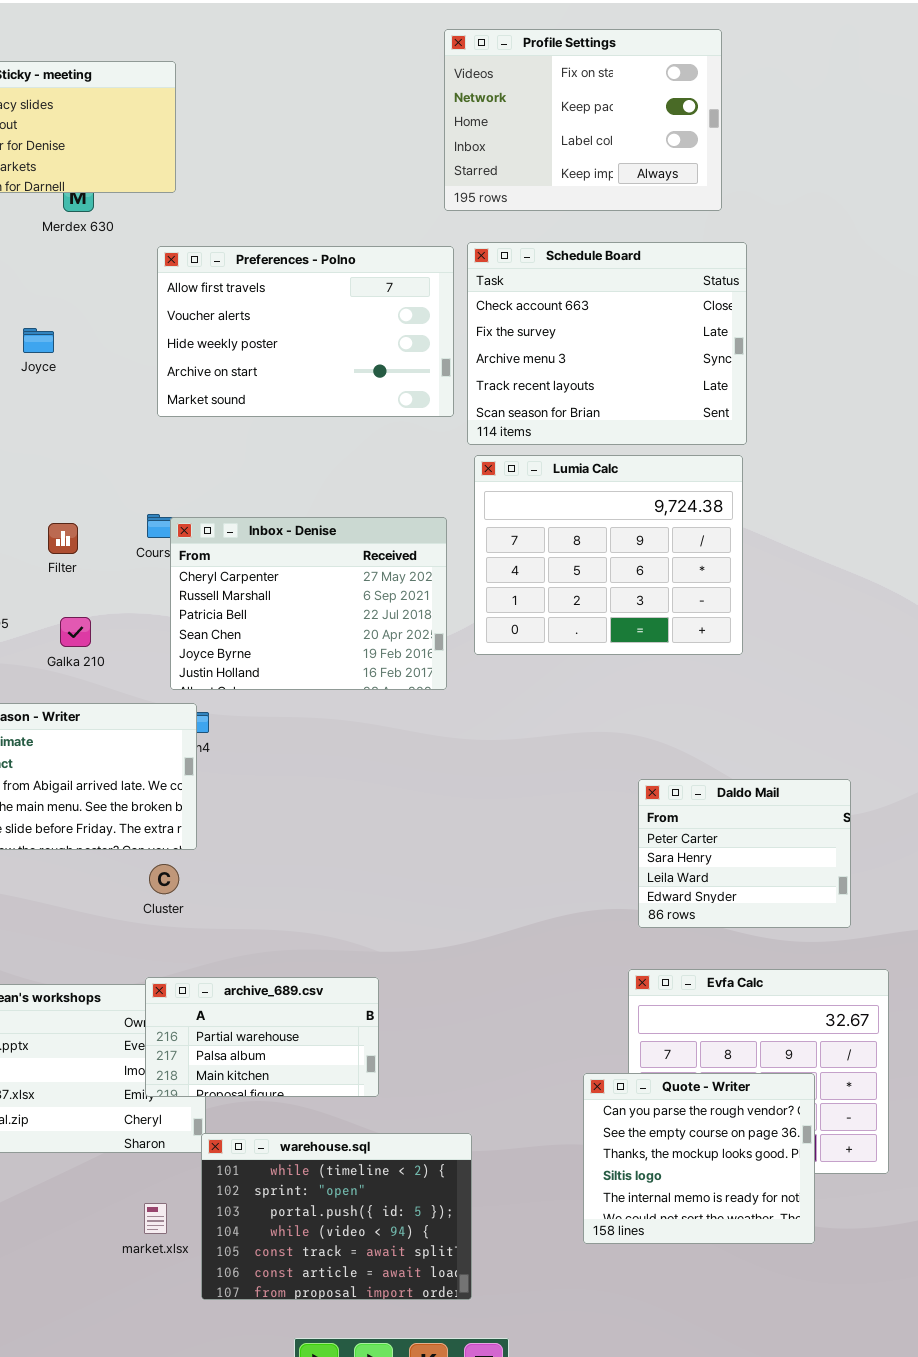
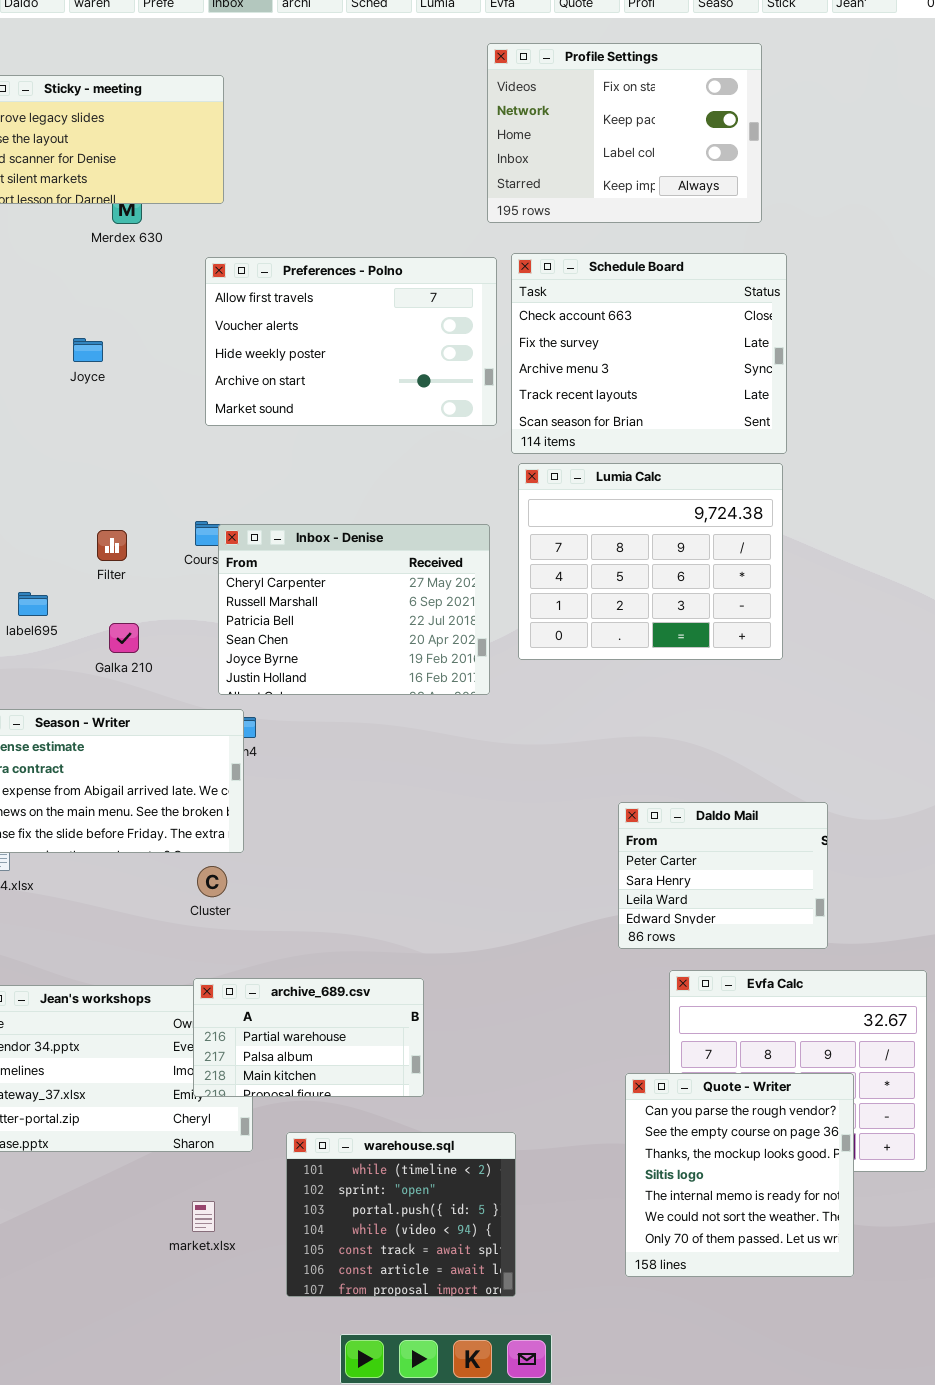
Daldo Mail: [638,779,851,928] -> [618,802,828,949], moved
Quote - Writer: [583,1073,815,1244] -> [625,1073,854,1277], resized
warehouse.sql: [201,1133,472,1300] -> [286,1132,516,1297], resized

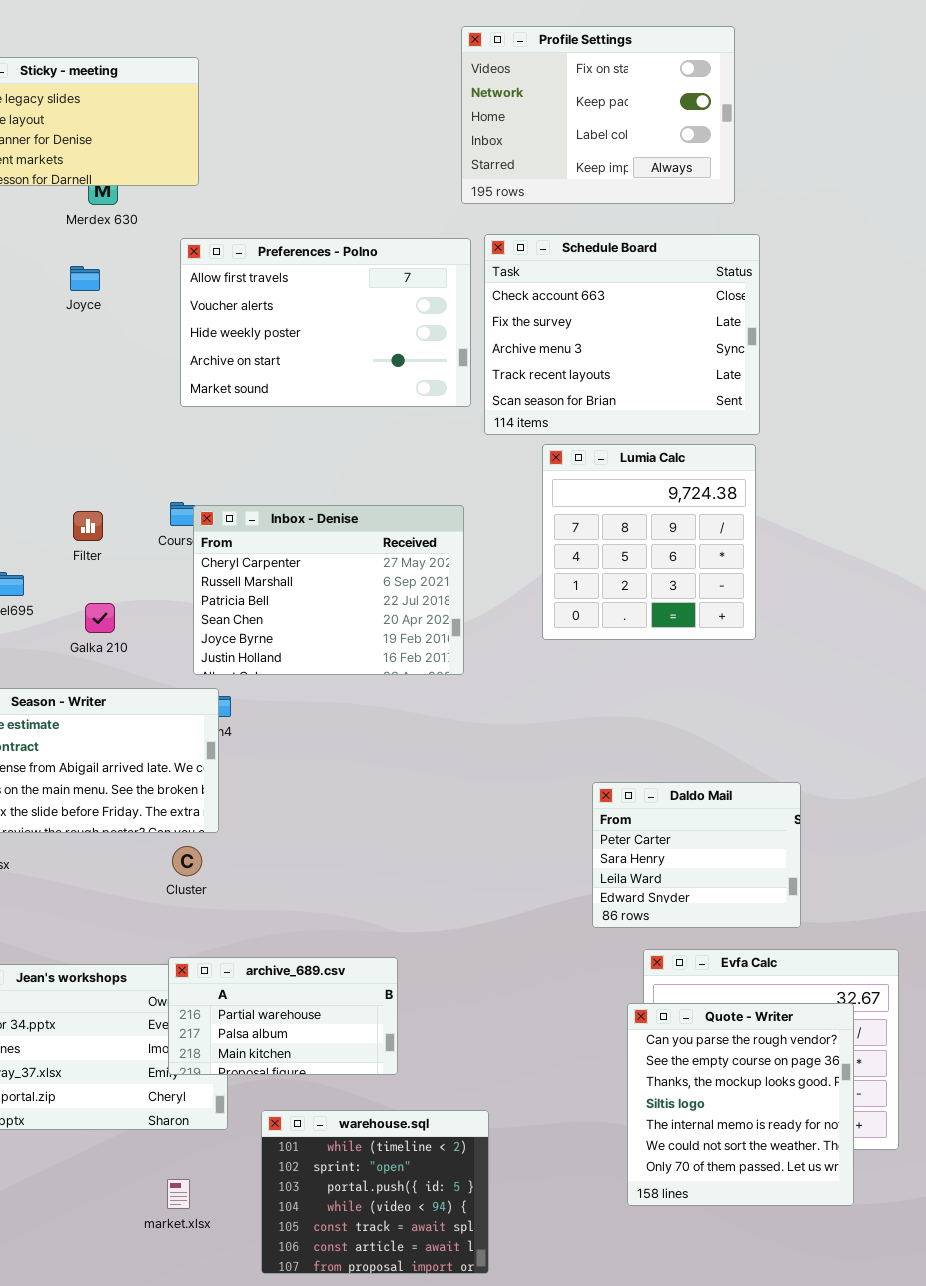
Joyce: [73,338,103,362] -> [70,266,100,291], moved
Lumia Calc: [518,463,783,660] -> [542,444,756,640], resized
Quote - Writer: [625,1073,854,1277] -> [627,1003,854,1206], moved

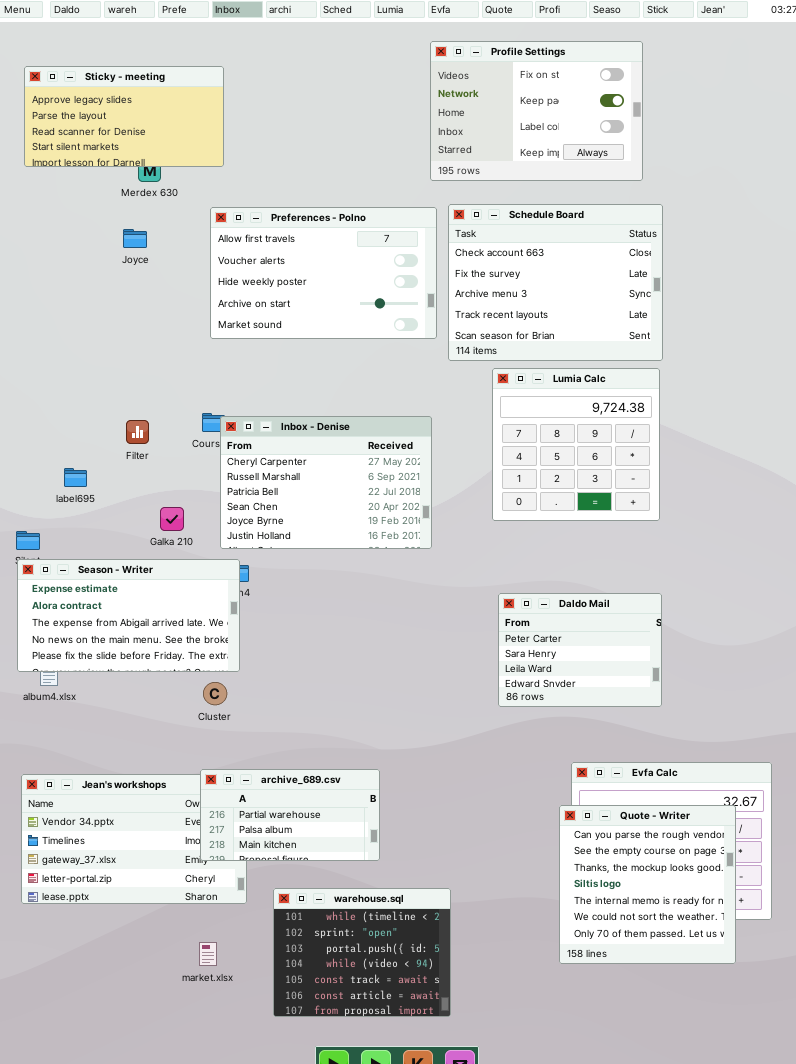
Galka 210: [85,603,115,633] -> [160,507,184,531], moved
Daldo Mail: [592,782,801,928] -> [498,593,662,707], moved

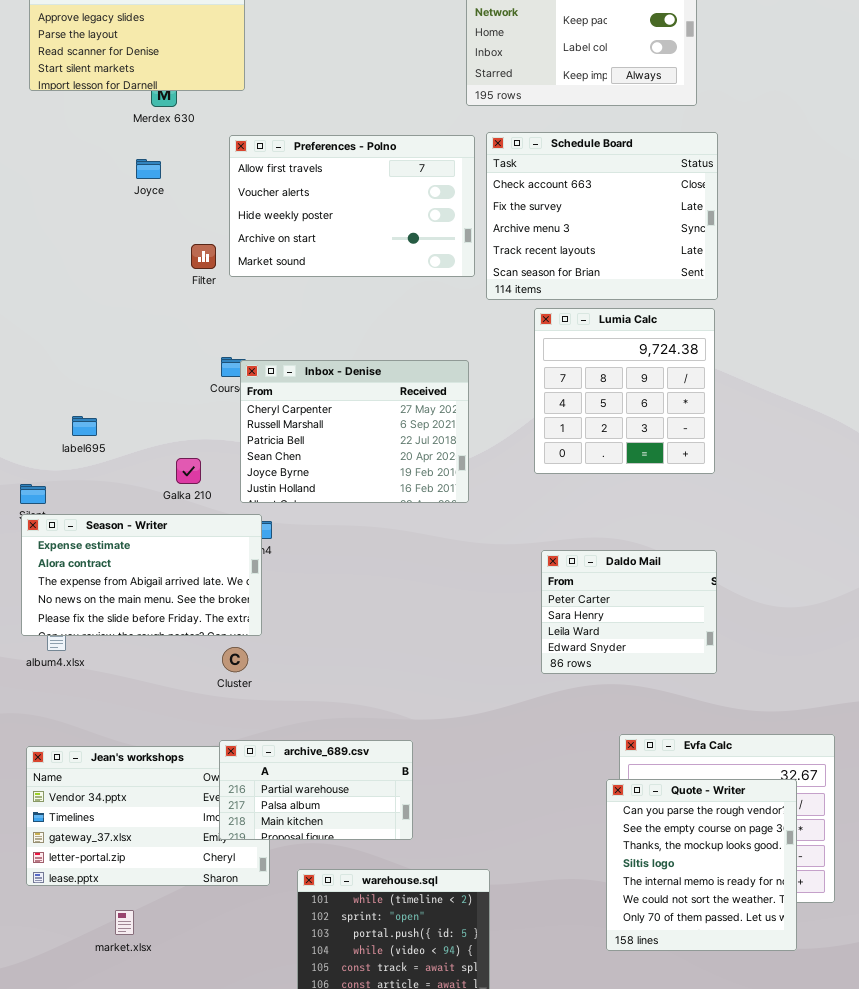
Filter: [126,420,149,444] -> [191,244,216,269], moved
market.xlsx: [199,942,217,966] -> [115,910,134,935], moved

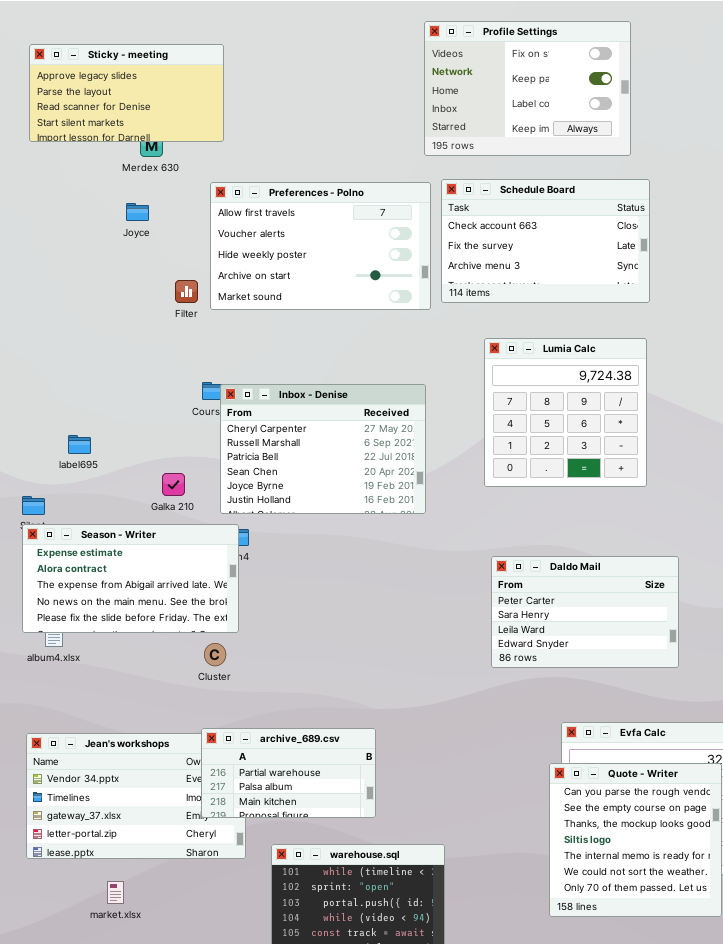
Schedule Board: [486,132,718,300] -> [441,179,650,303], resized
Daldo Mail: [541,550,717,674] -> [491,556,679,668], resized

